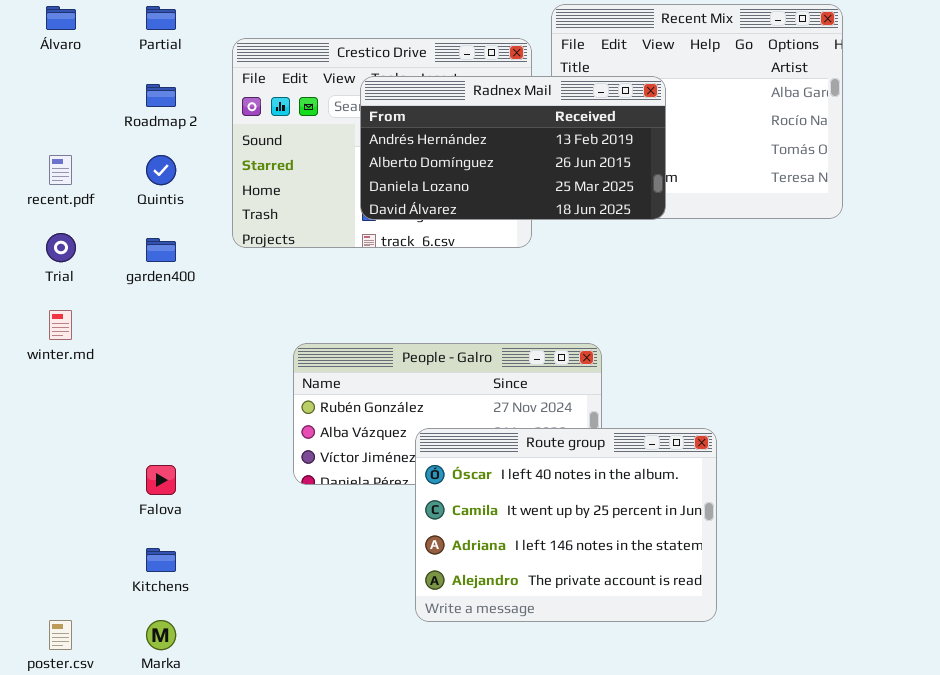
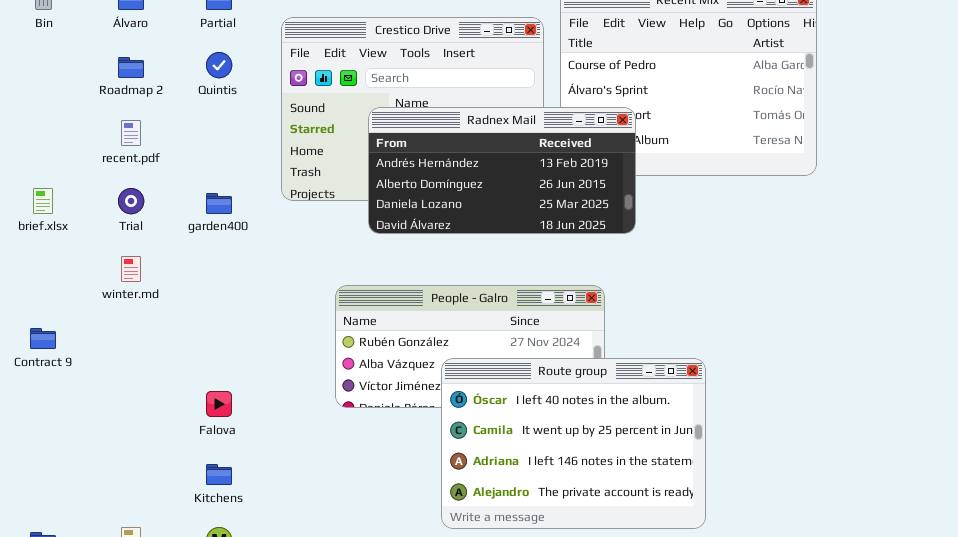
Radnex Mail: [360,76,666,220] -> [368,107,636,234], moved
Roadmap 2: [146,84,176,107] -> [118,57,144,78], moved
Quintis: [146,155,176,185] -> [206,52,232,78], moved

